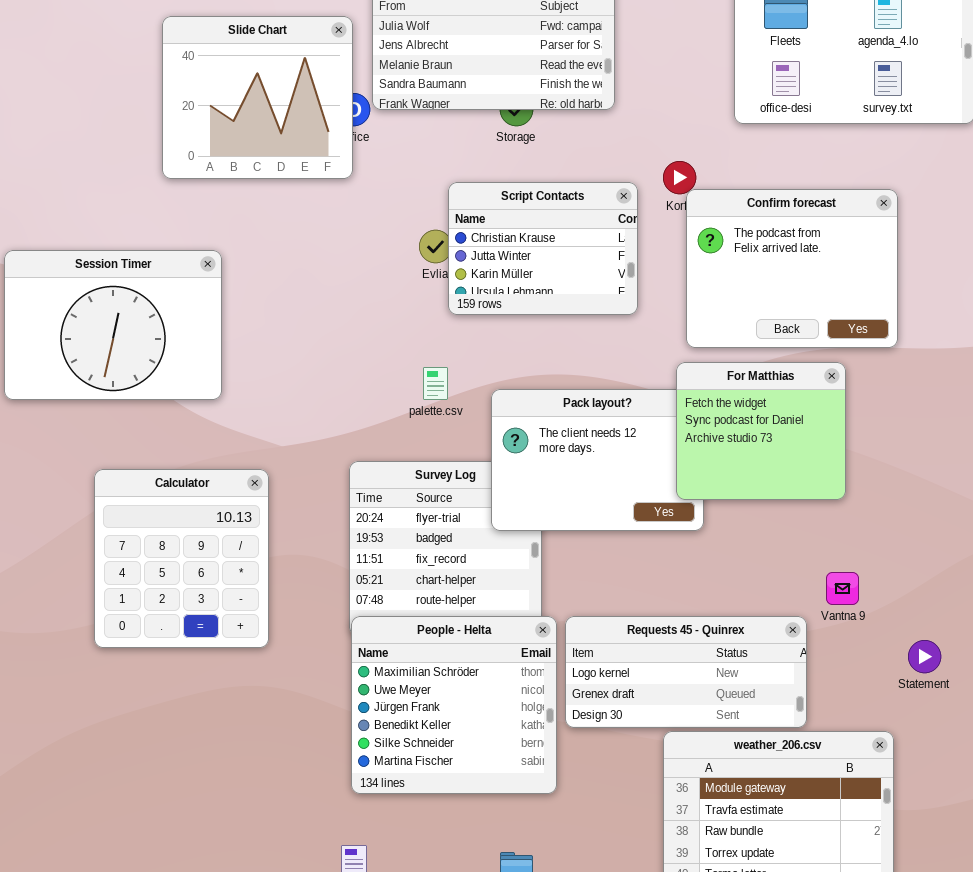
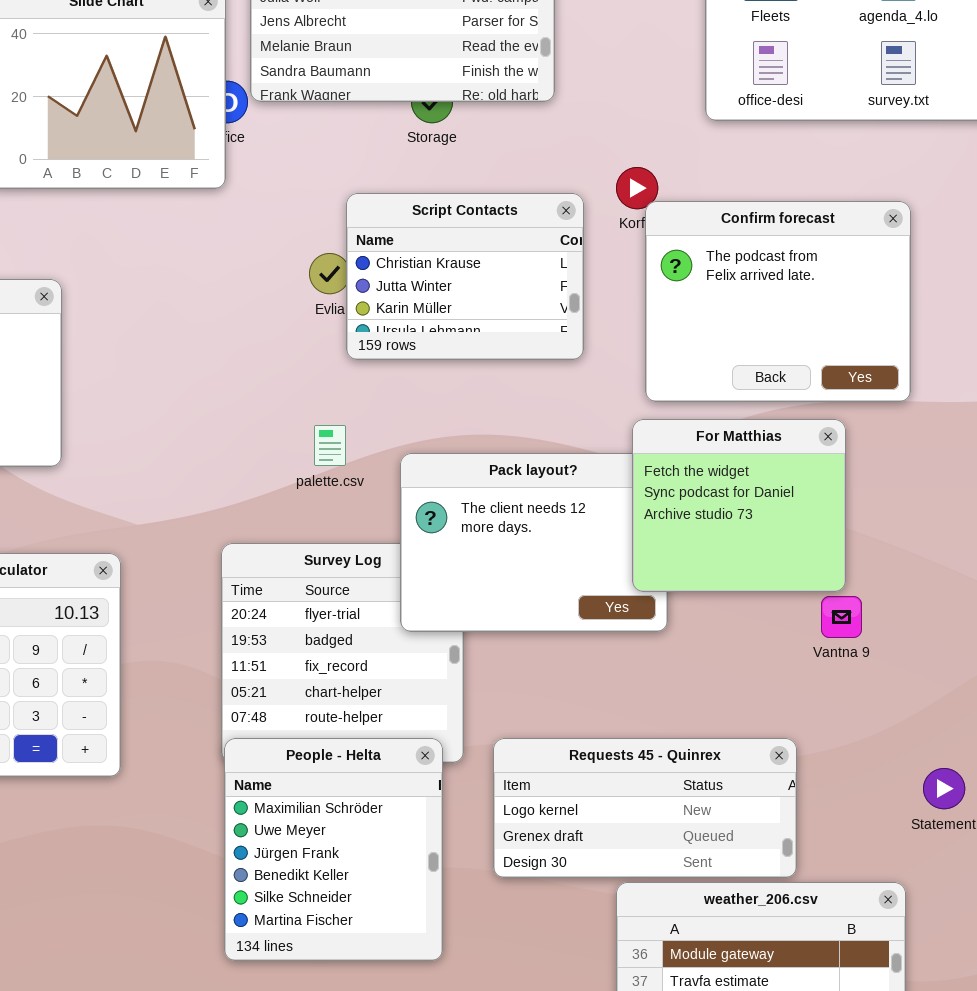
Vantna 9: [826,572,859,605] -> [821,596,862,638], moved
People - Helta: [351,616,557,794] -> [224,738,443,961], resized

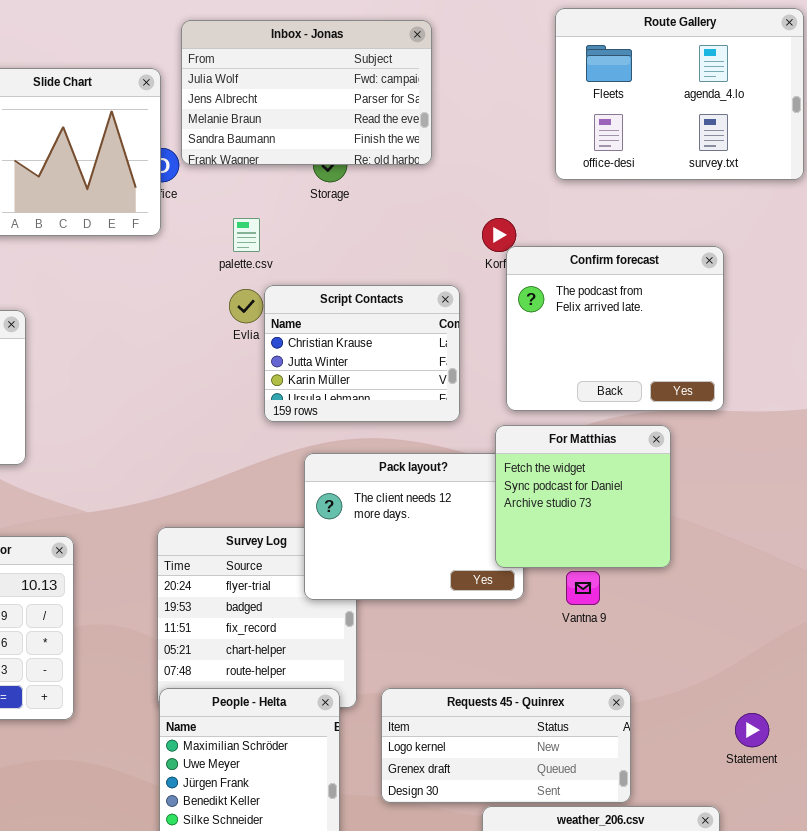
Script Contacts: [346,193,584,360] -> [264,285,460,422], moved
palette.csv: [314,425,346,466] -> [233,218,260,252], moved
Vantna 9: [821,596,862,638] -> [566,571,600,605], moved

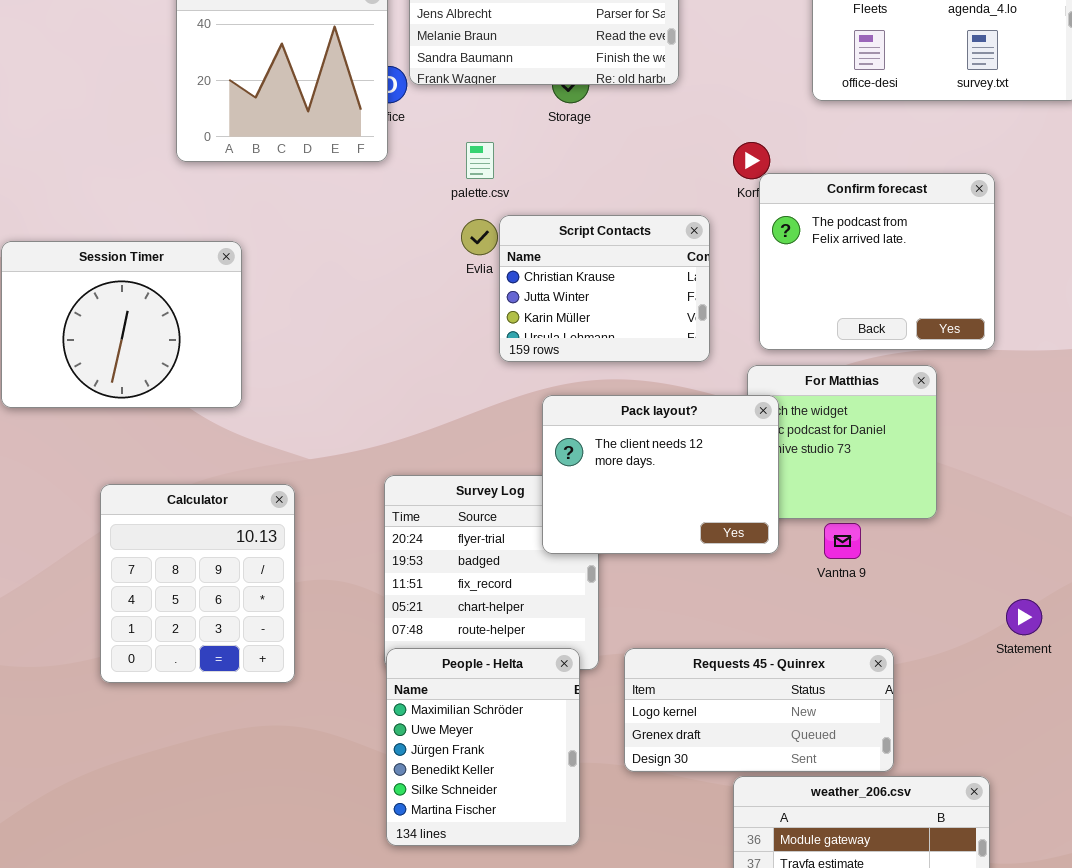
Pack layout?: [304,453,524,600] -> [542,395,779,554], raised
Statement: [735,713,769,747] -> [1006,599,1042,635], moved

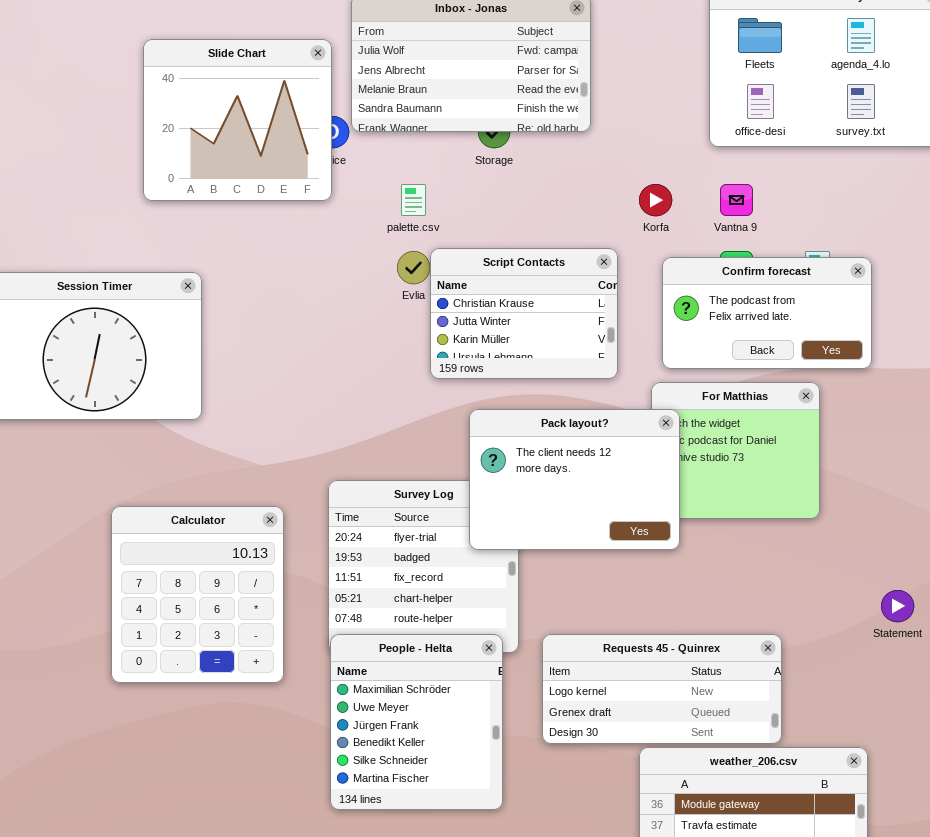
Confirm forecast: [759,173,995,350] -> [662,257,872,369], resized
Calculator: [100,484,295,683] -> [111,506,284,683], moved
Vantna 9: [824,523,861,559] -> [720,184,753,216], moved

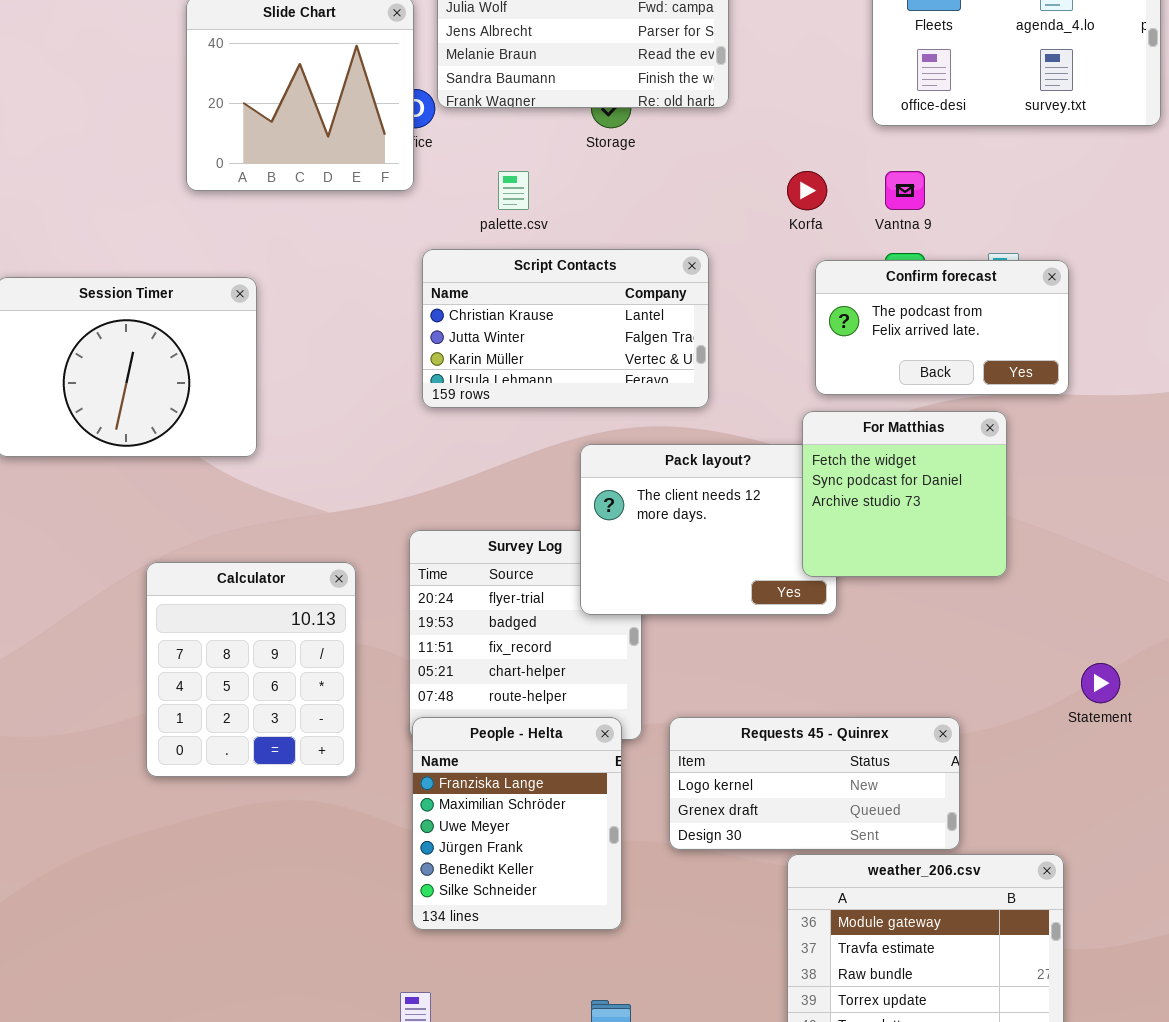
Script Contacts: [430,248,618,379] -> [422,249,709,408], moved, resized
For Matthias: [651,382,820,519] -> [802,411,1007,577], raised
People - Helta: [330,634,503,810] -> [412,717,622,930], scrolled up 1 row

